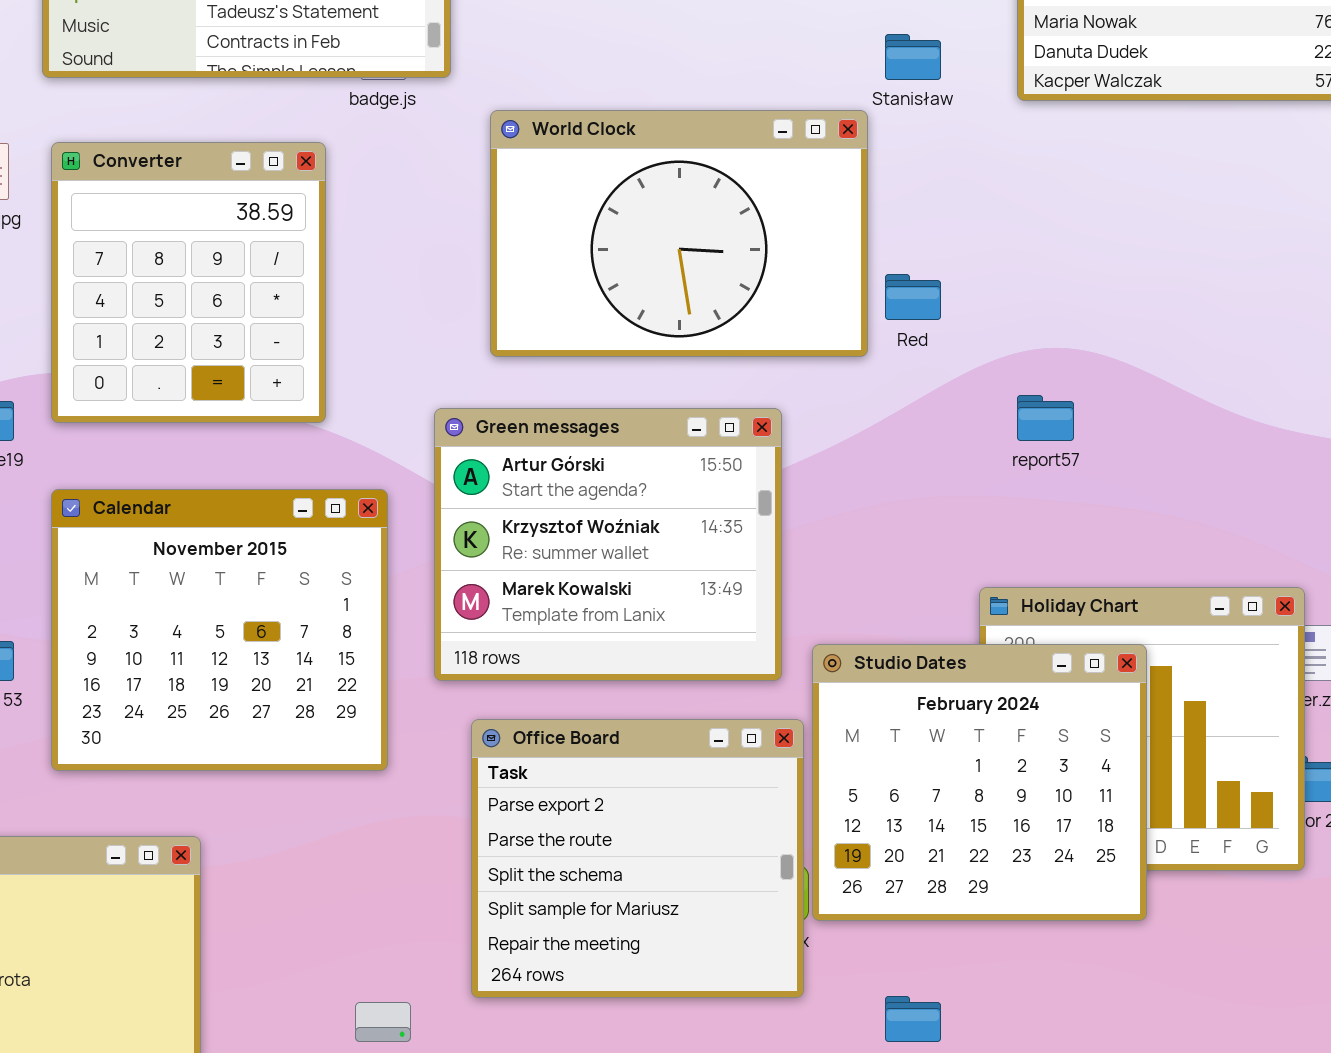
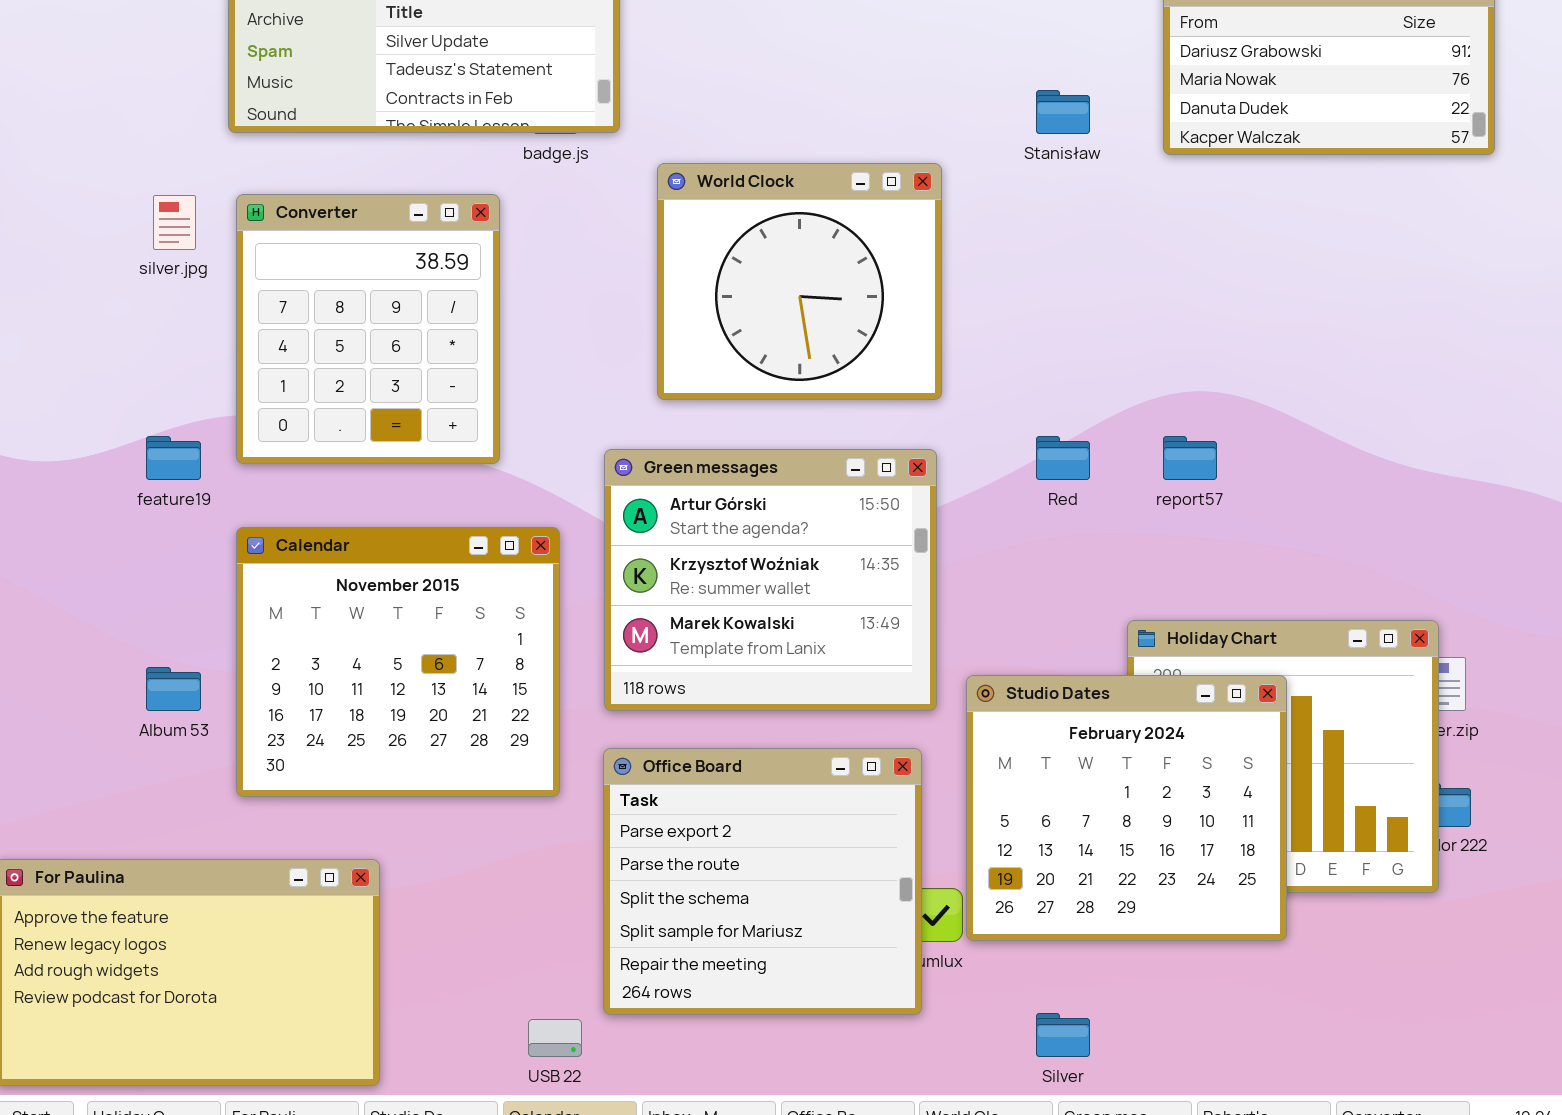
World Clock: [490,110,868,357] -> [657,163,942,400], resized
Red: [885,274,941,320] -> [1036,436,1090,480], moved
Office Board: [471,719,804,998] -> [603,748,922,1015], moved

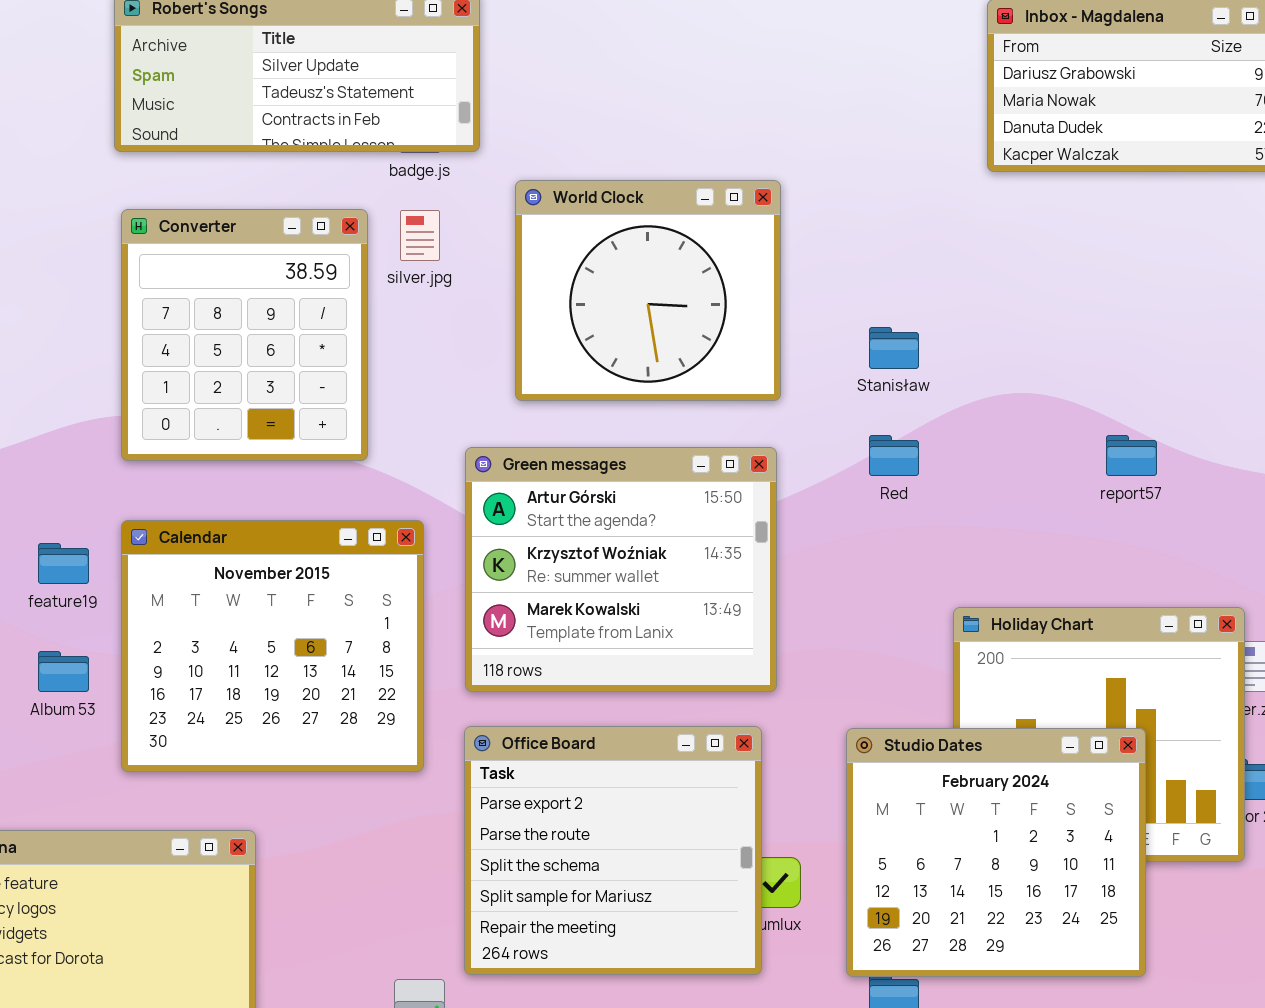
Stanisław: [1036,90,1090,134] -> [869,327,919,369], moved
silver.jpg: [153,195,196,250] -> [400,210,440,261], moved
feature19: [146,436,201,480] -> [38,543,89,584], moved
report57: [1163,436,1217,480] -> [1106,435,1157,476], moved
Studio Dates: [966,675,1287,941] -> [846,728,1146,977], moved

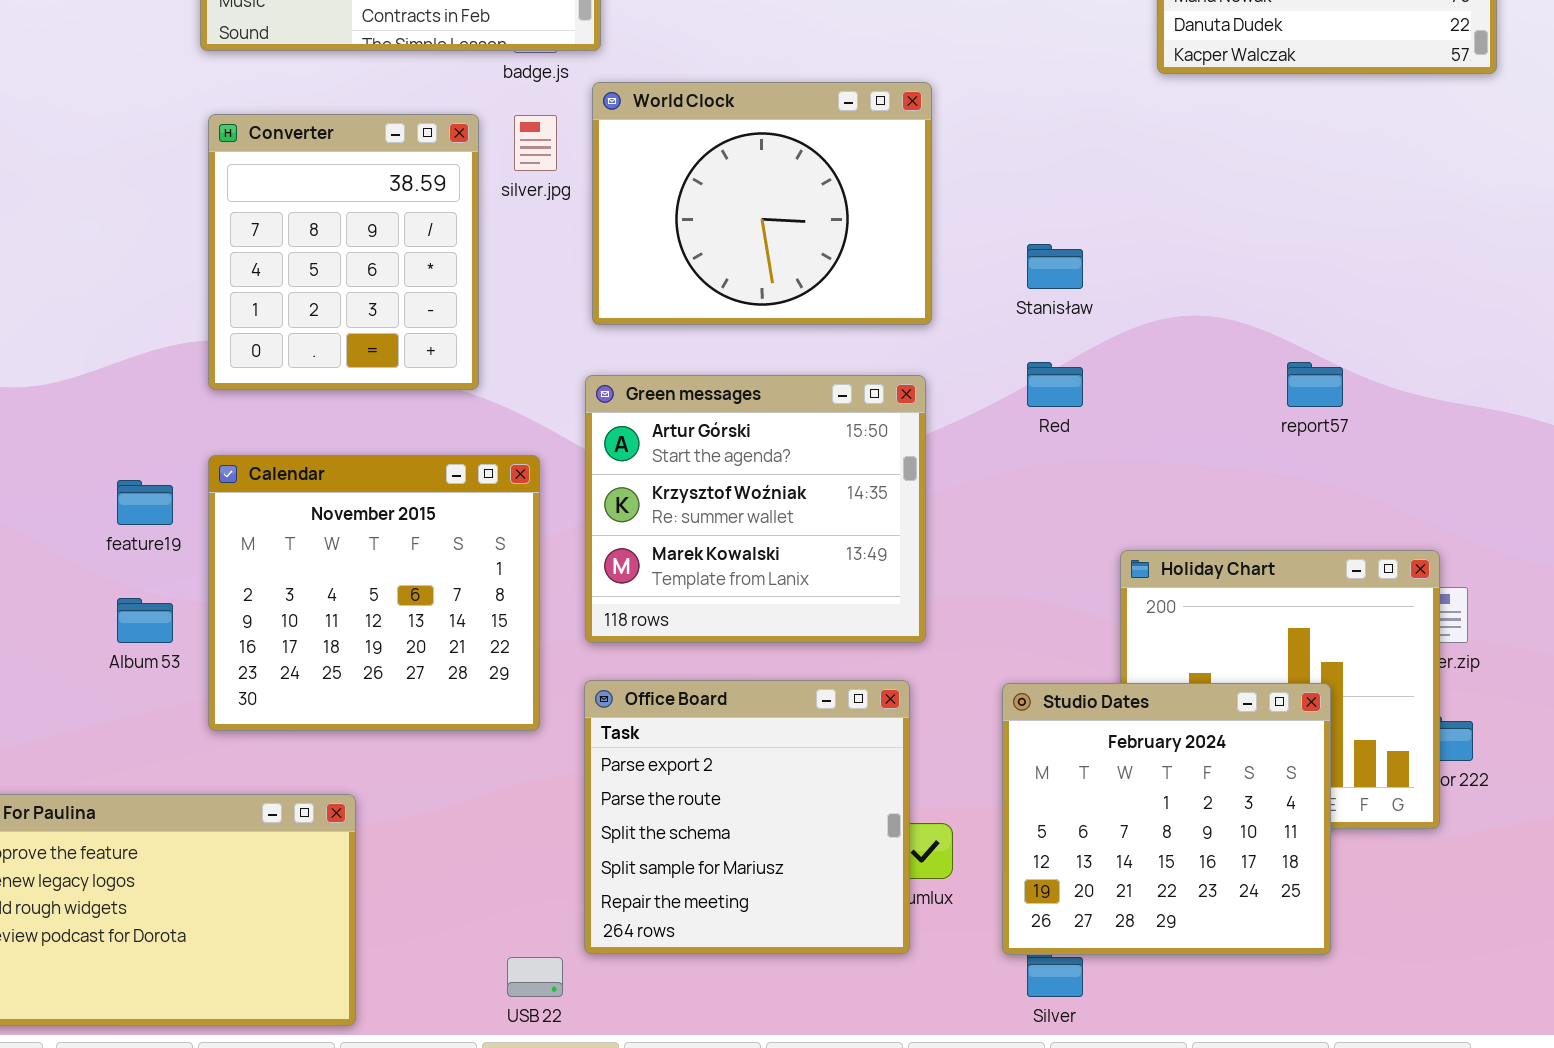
World Clock: [515,180,781,401] -> [592,82,932,325], resized

